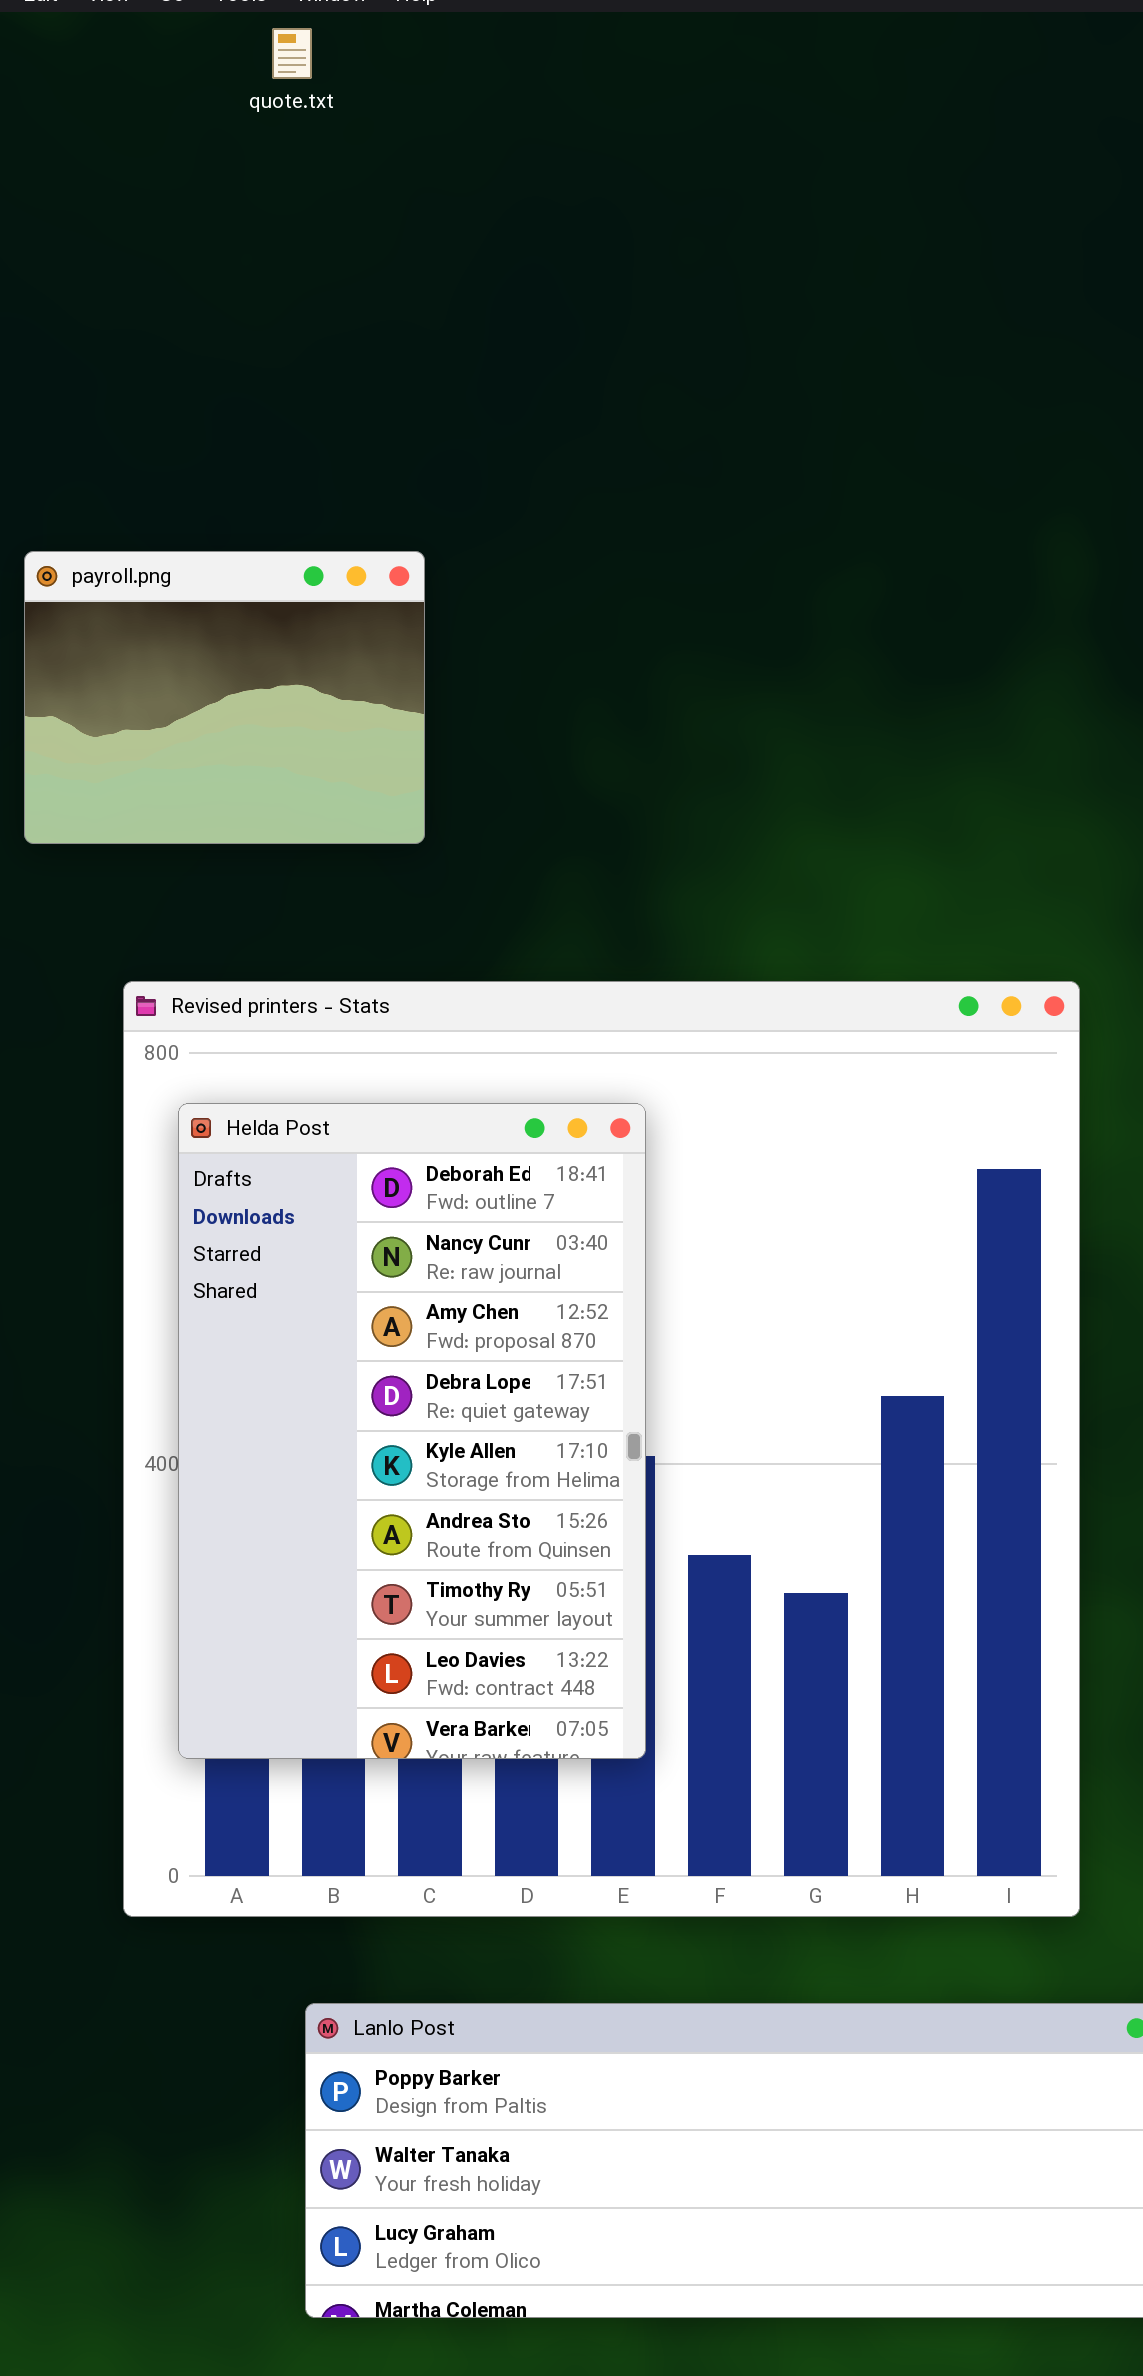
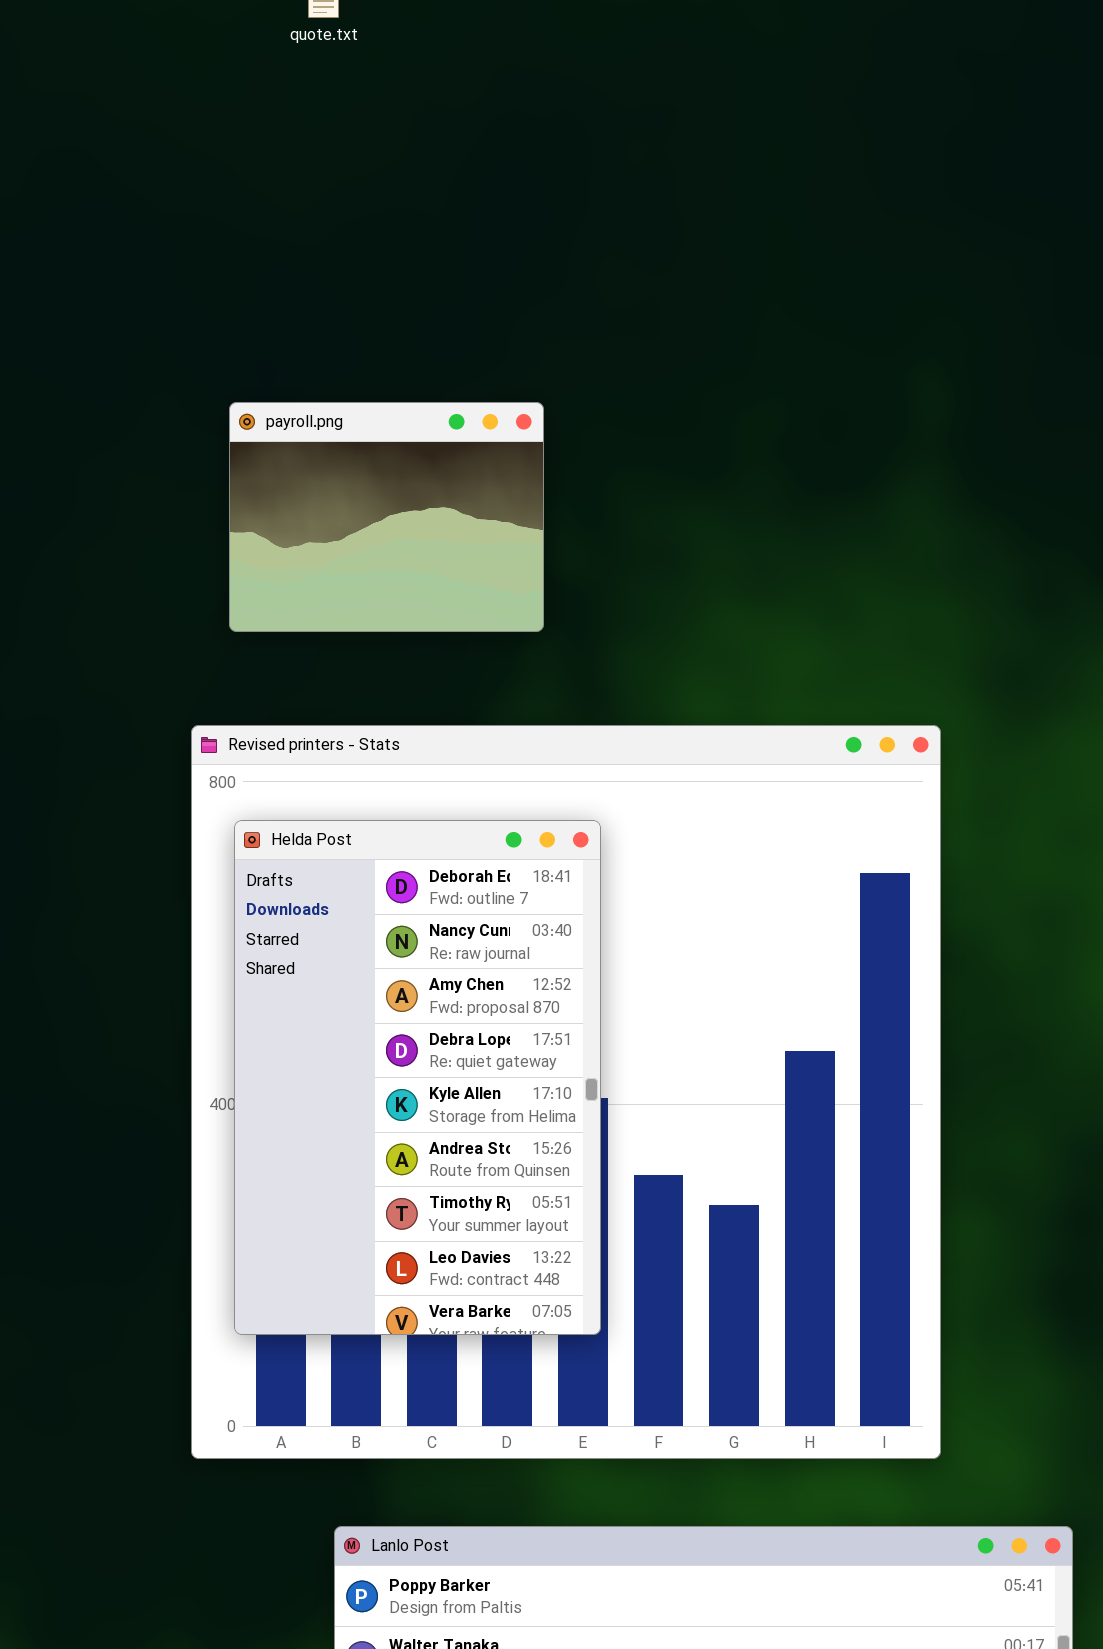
payroll.png: [24,551,425,844] -> [229,402,544,632], moved

